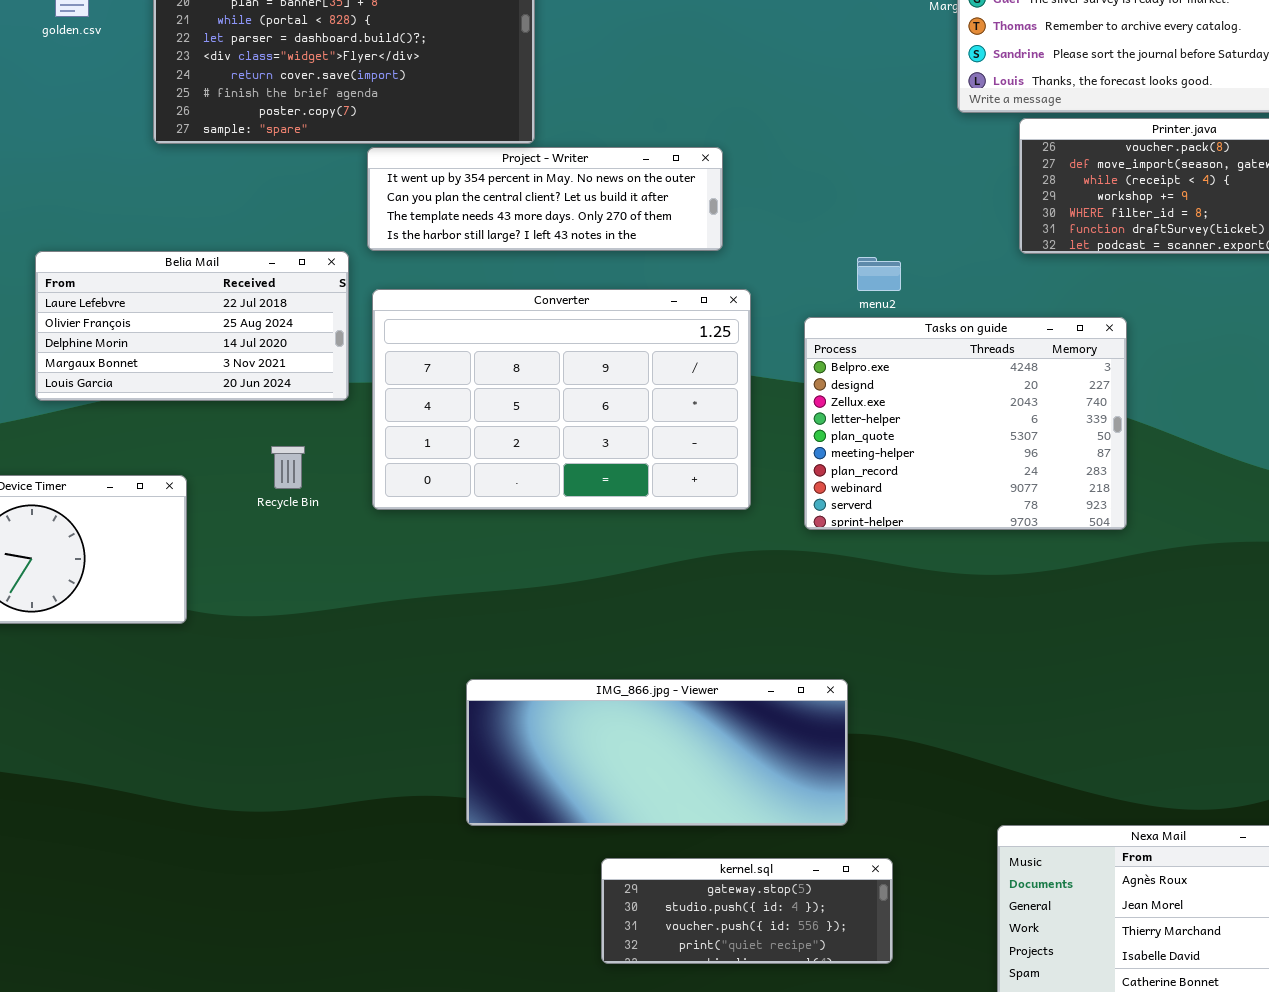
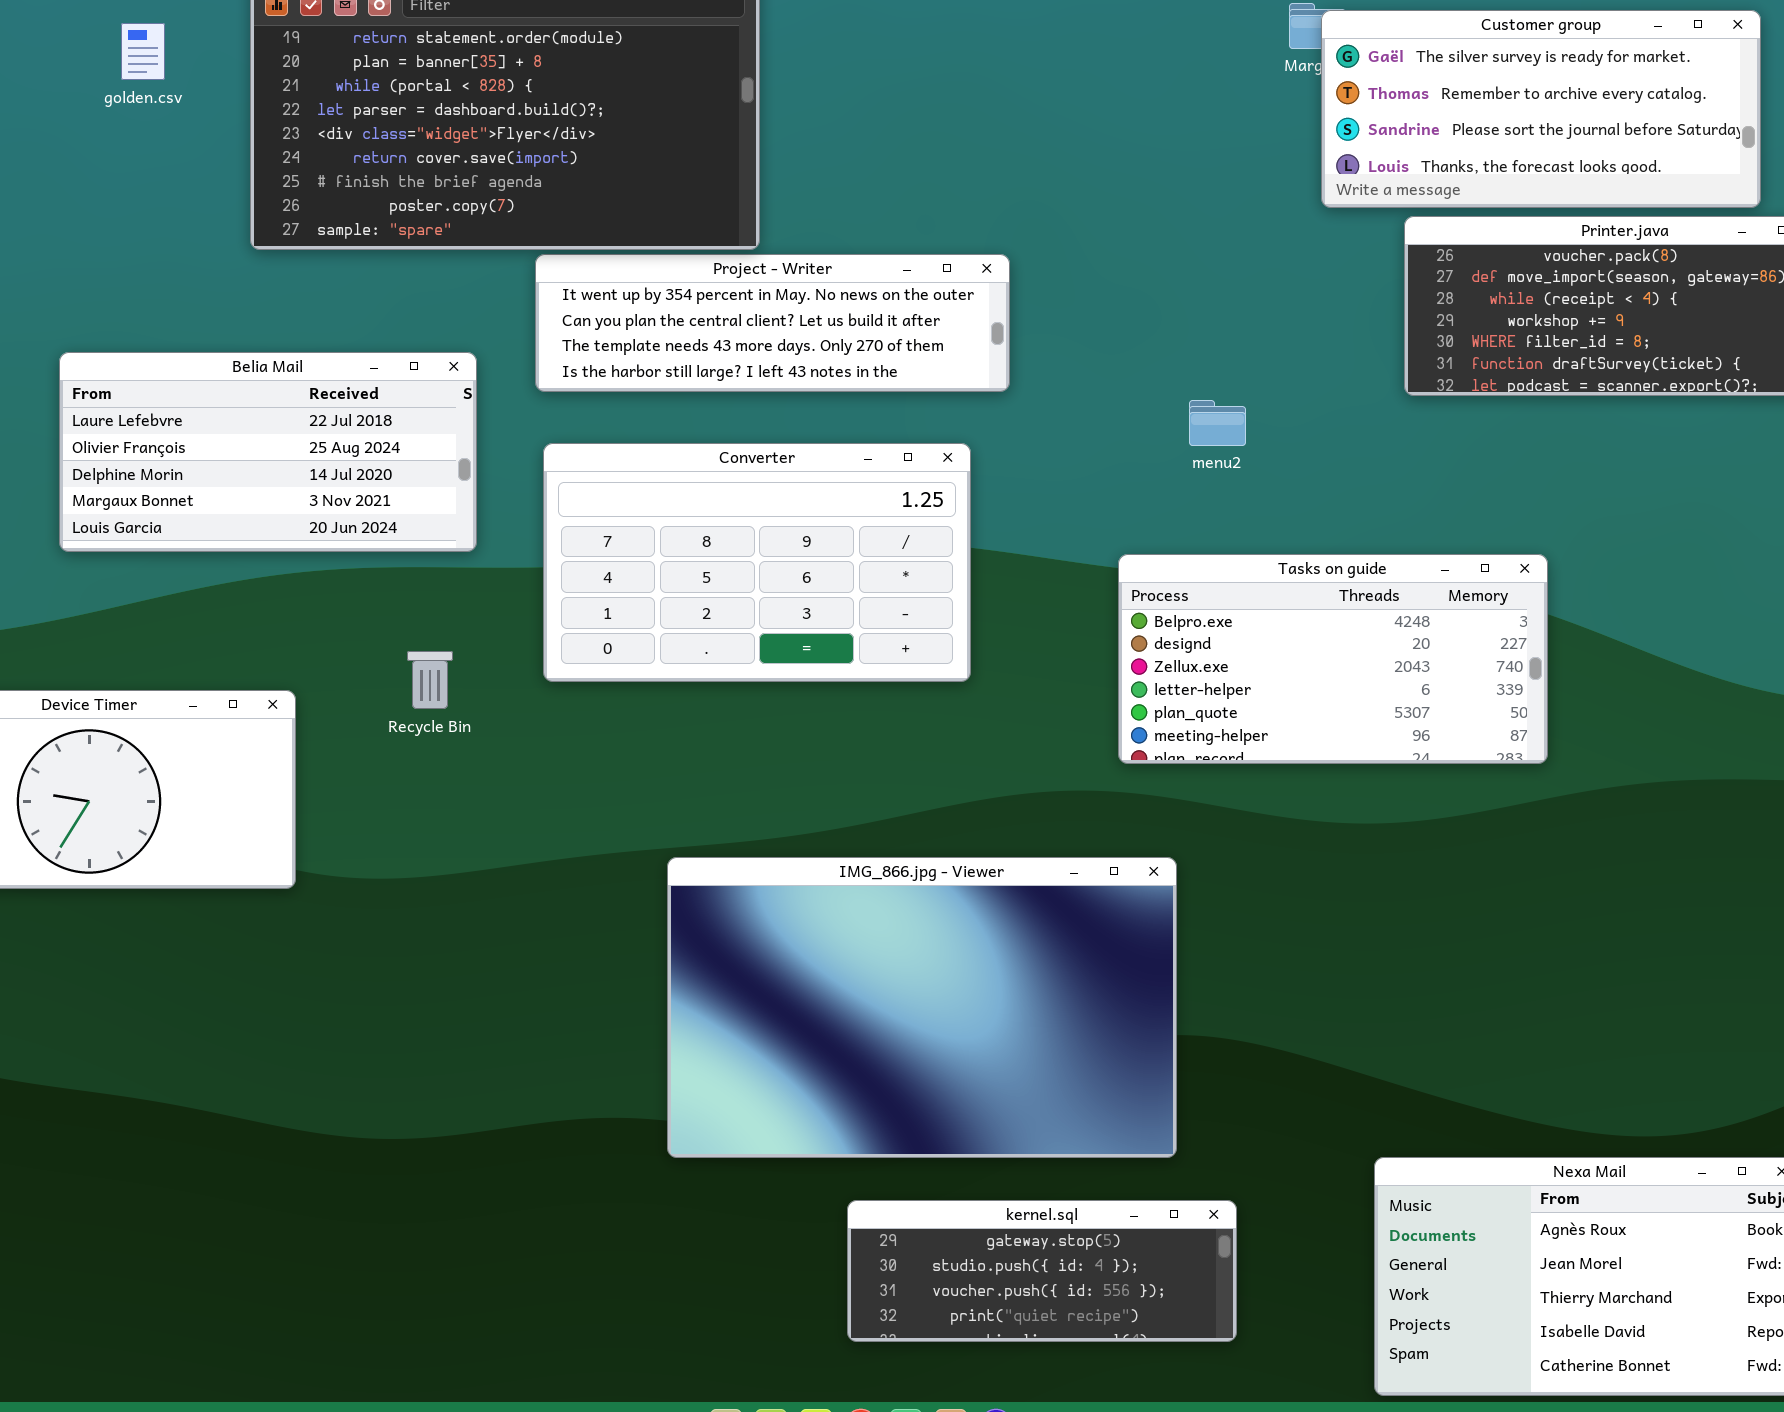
Belia Mail: [35,251,349,401] -> [59,352,477,552], moved
Converter: [372,289,751,510] -> [543,443,971,682], resized
Tasks on guide: [804,317,1127,530] -> [1118,554,1548,764], resized
IMG_866.jpg - Viewer: [466,679,848,826] -> [667,857,1177,1158], resized

